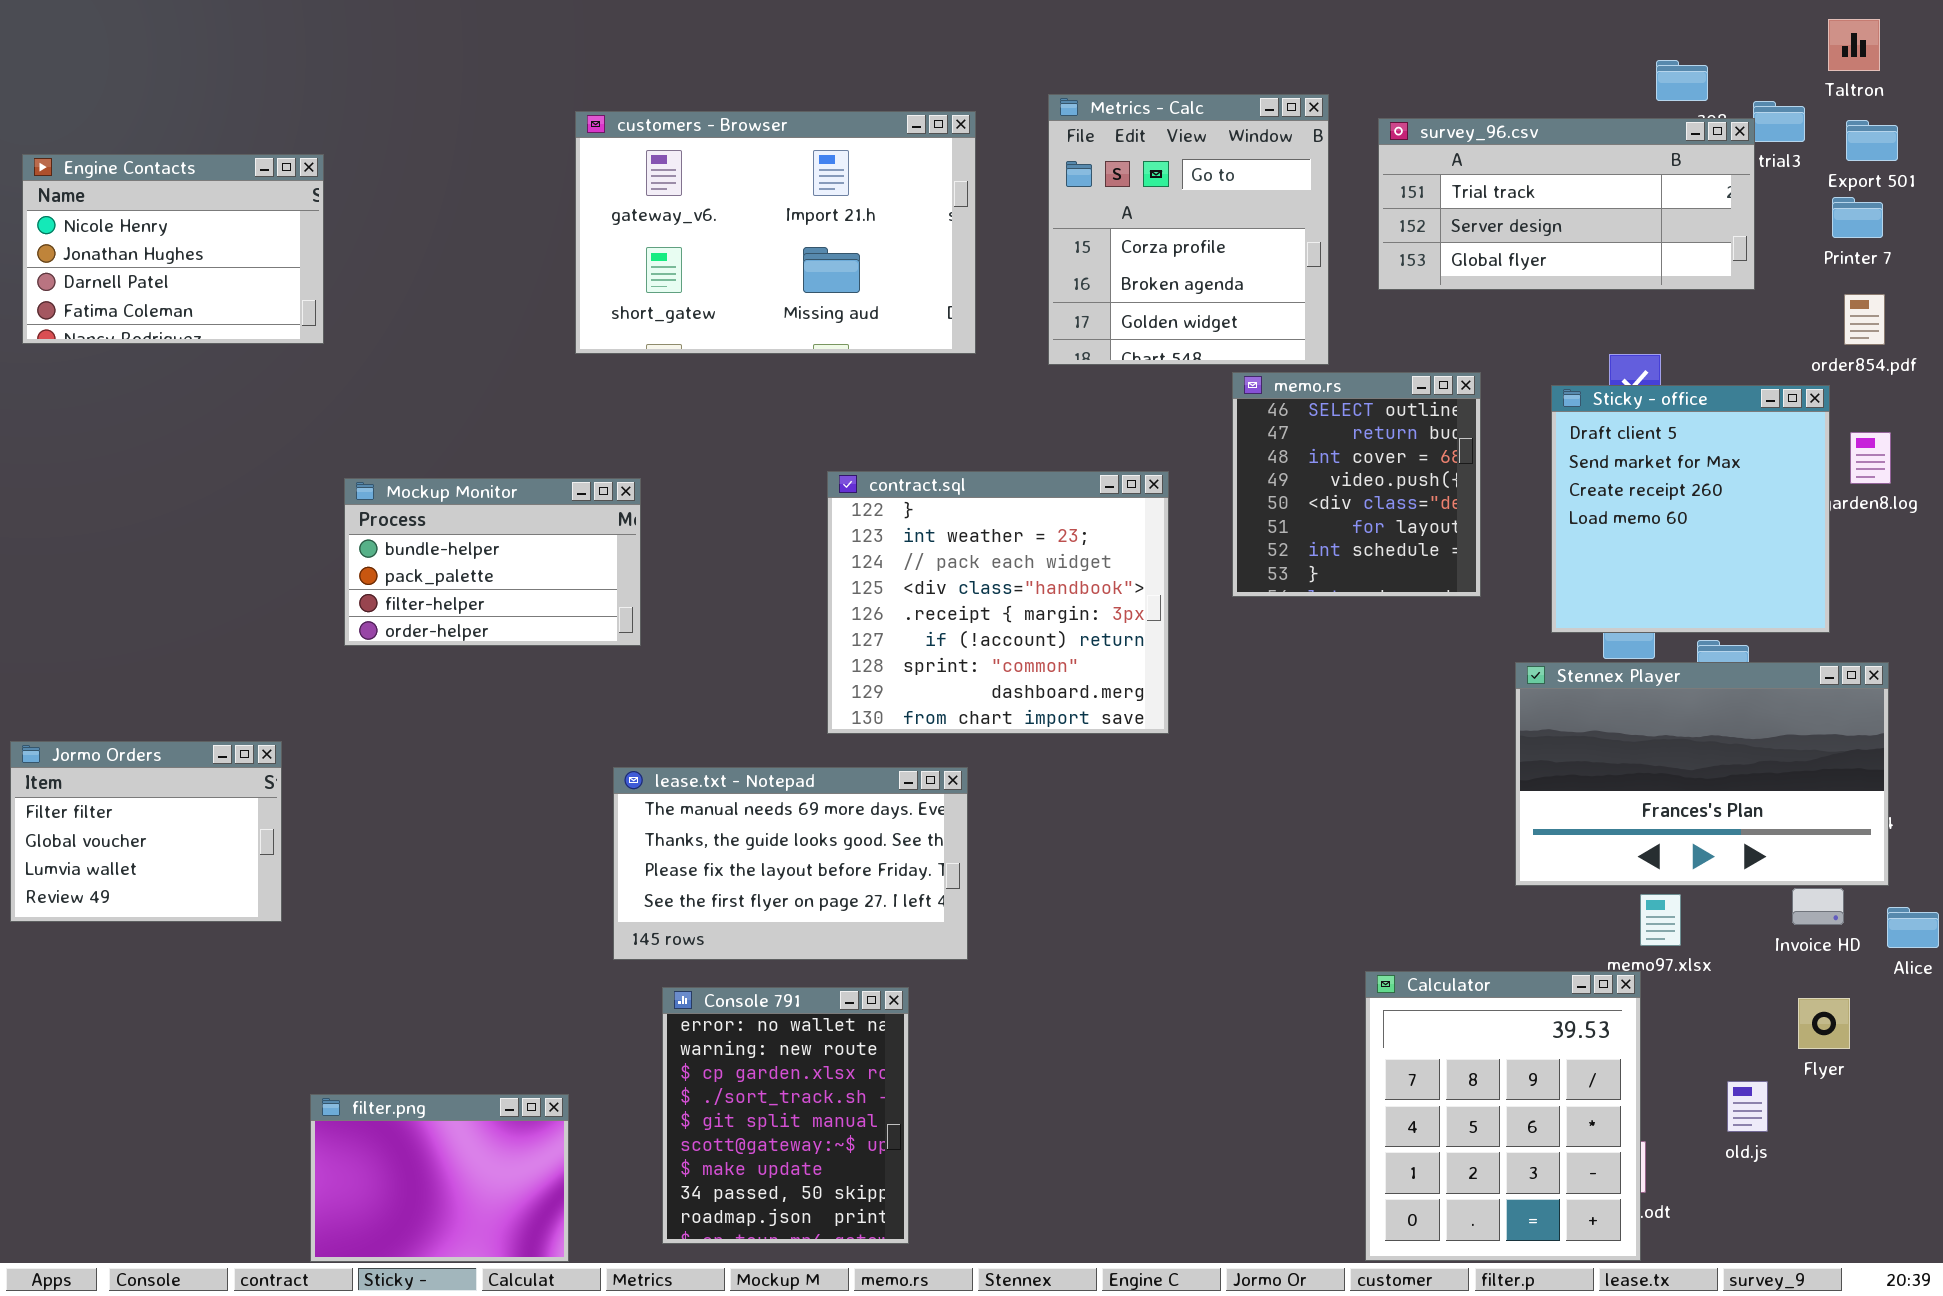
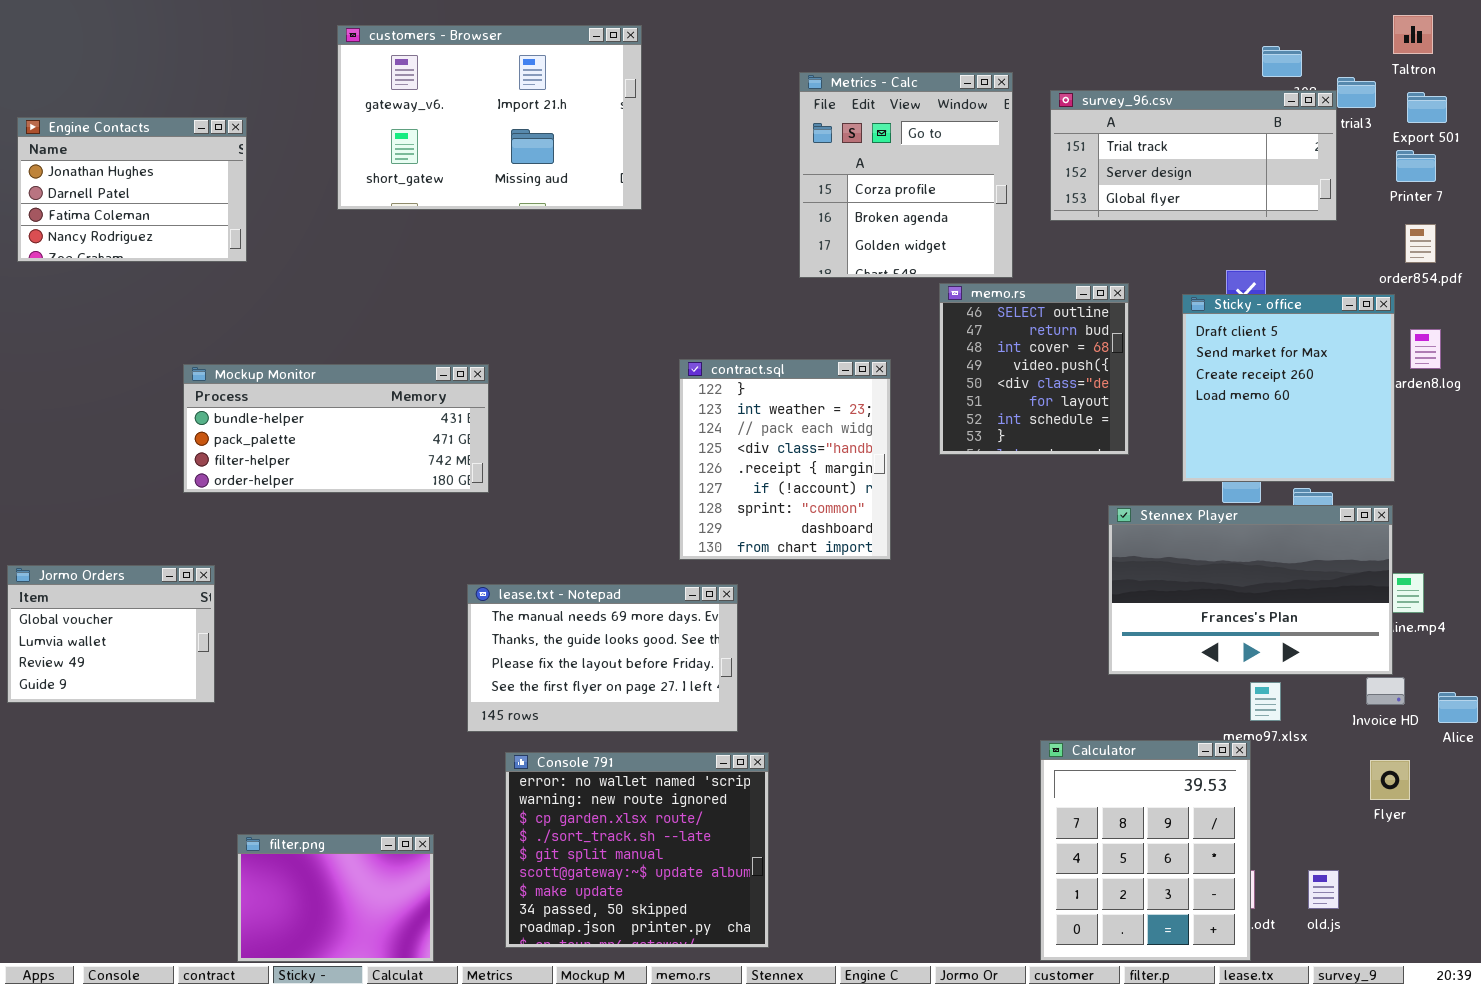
customers - Browser: [575,111,976,354] -> [337,25,642,210], moved
Engine Contacts: [22,154,324,344] -> [17,117,247,262], scrolled down 1 row
contract.sql: [827,471,1169,734] -> [679,359,891,560], resized
Mockup Monitor: [344,478,641,646] -> [183,364,489,493], resized
Stennex Player: [1515,662,1889,886] -> [1108,505,1393,675], moved
Jormo Orders: [10,741,282,922] -> [7,565,215,703], scrolled down 1 row
Console 791: [662,987,909,1244] -> [505,752,769,948], resized
old.js: [1727,1081,1768,1132] -> [1308,870,1339,909], moved

